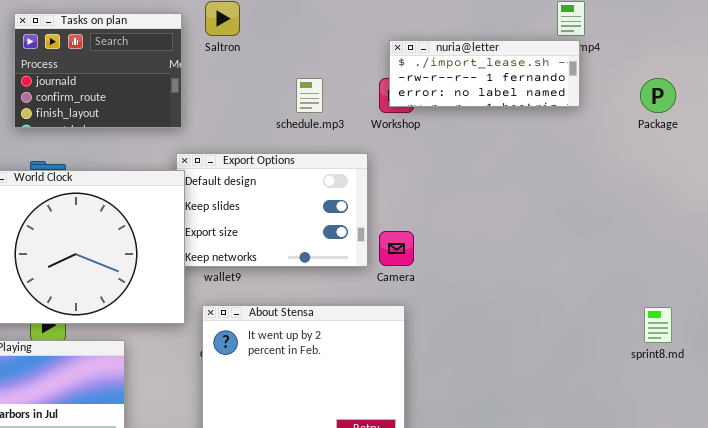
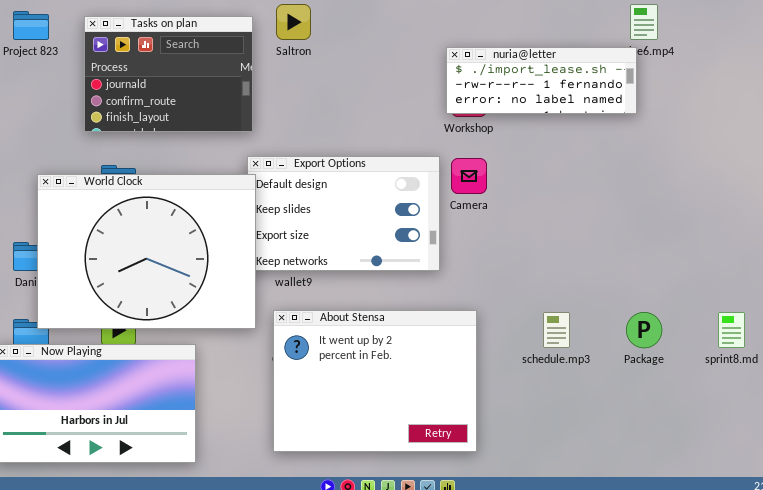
nuria@letter: [389,40,580,107] -> [446,47,637,114], moved
schedule.mp3: [296,78,323,113] -> [543,312,570,348], moved
Package: [640,78,676,113] -> [626,312,662,348], moved
Camera: [379,231,414,266] -> [451,158,487,194], moved

